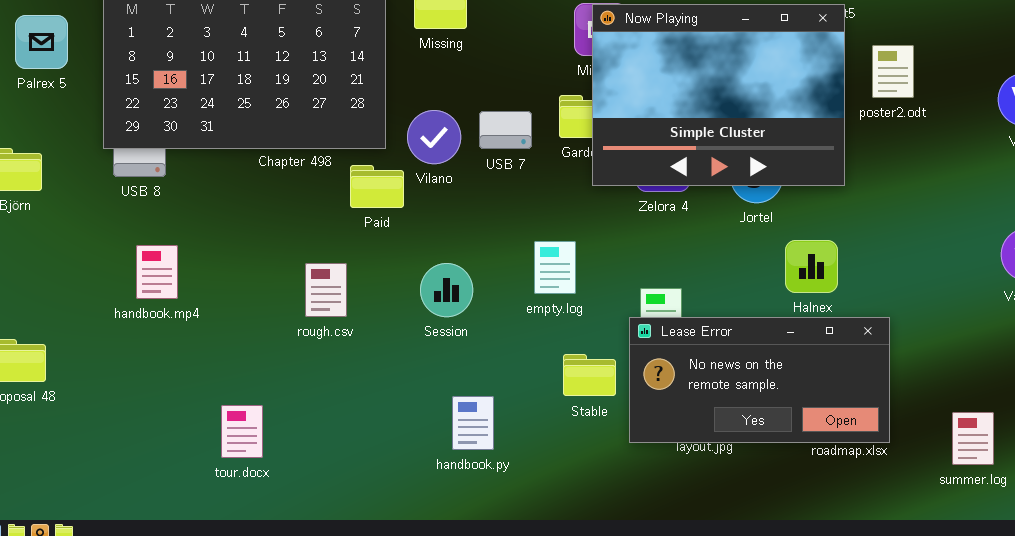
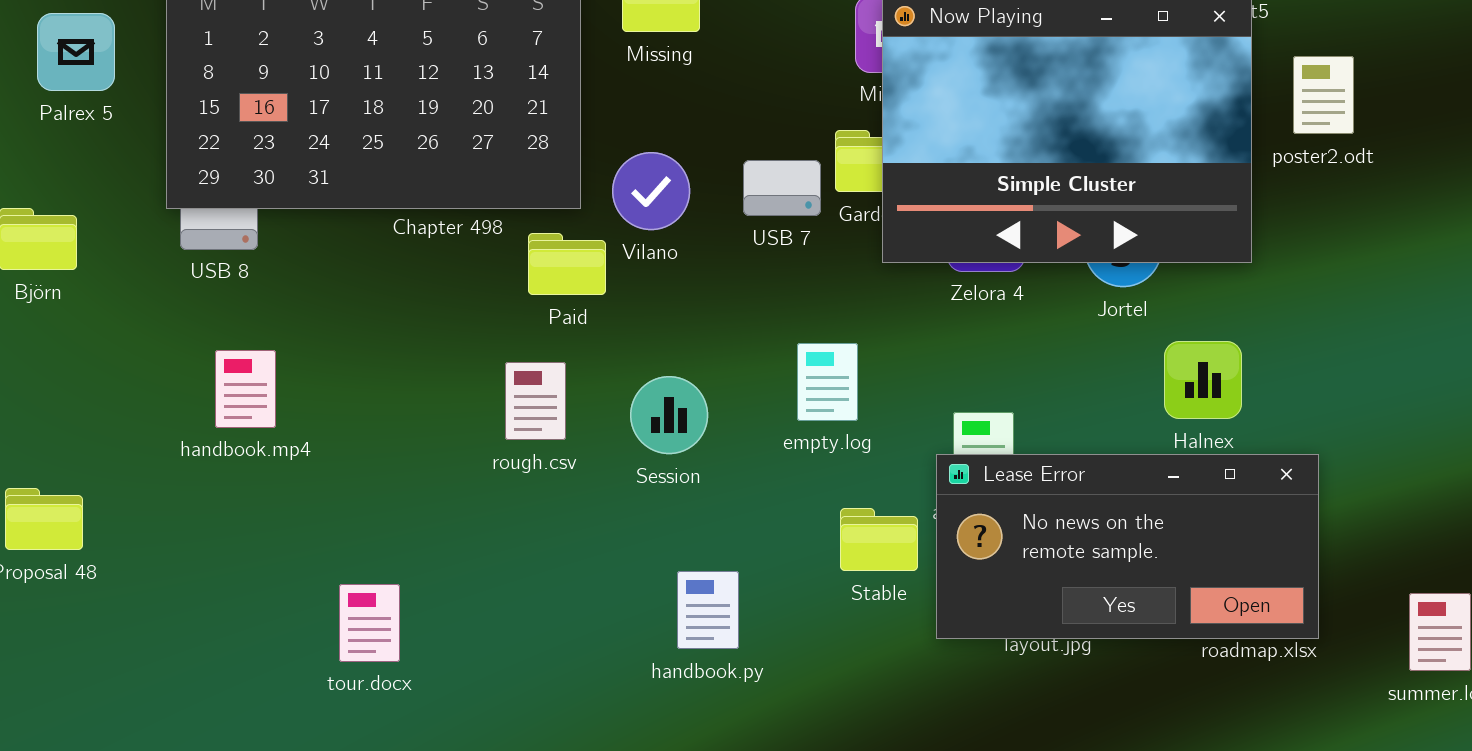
USB 7: [479,111,532,149] -> [743,160,821,216], moved
rough.csv: [305,263,347,317] -> [505,362,566,440], moved

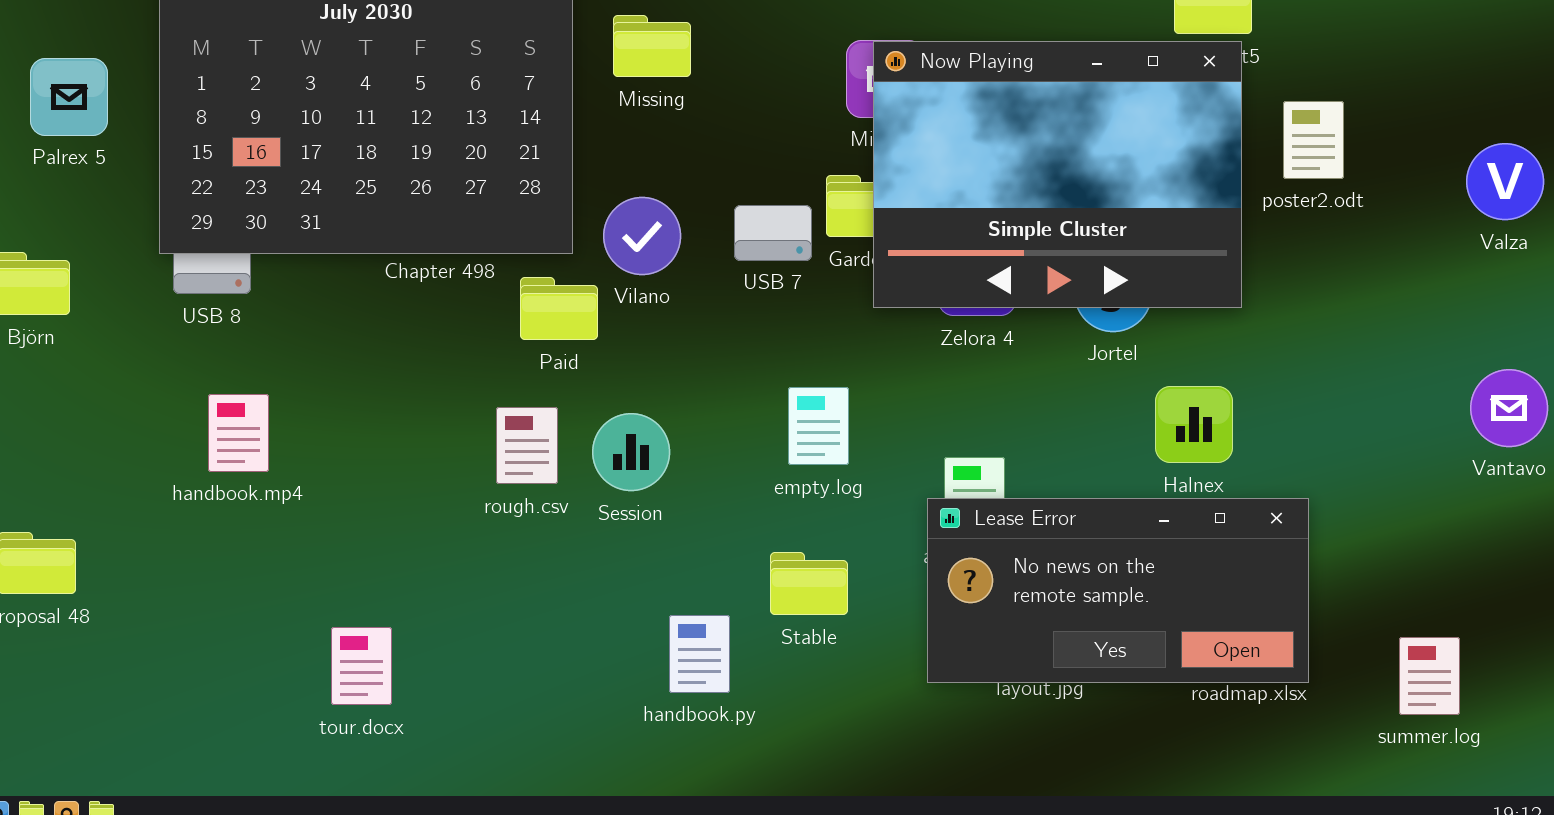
Session: [630,376,708,454] -> [592,413,670,491], moved
Stable: [840,508,918,571] -> [770,552,848,615], moved

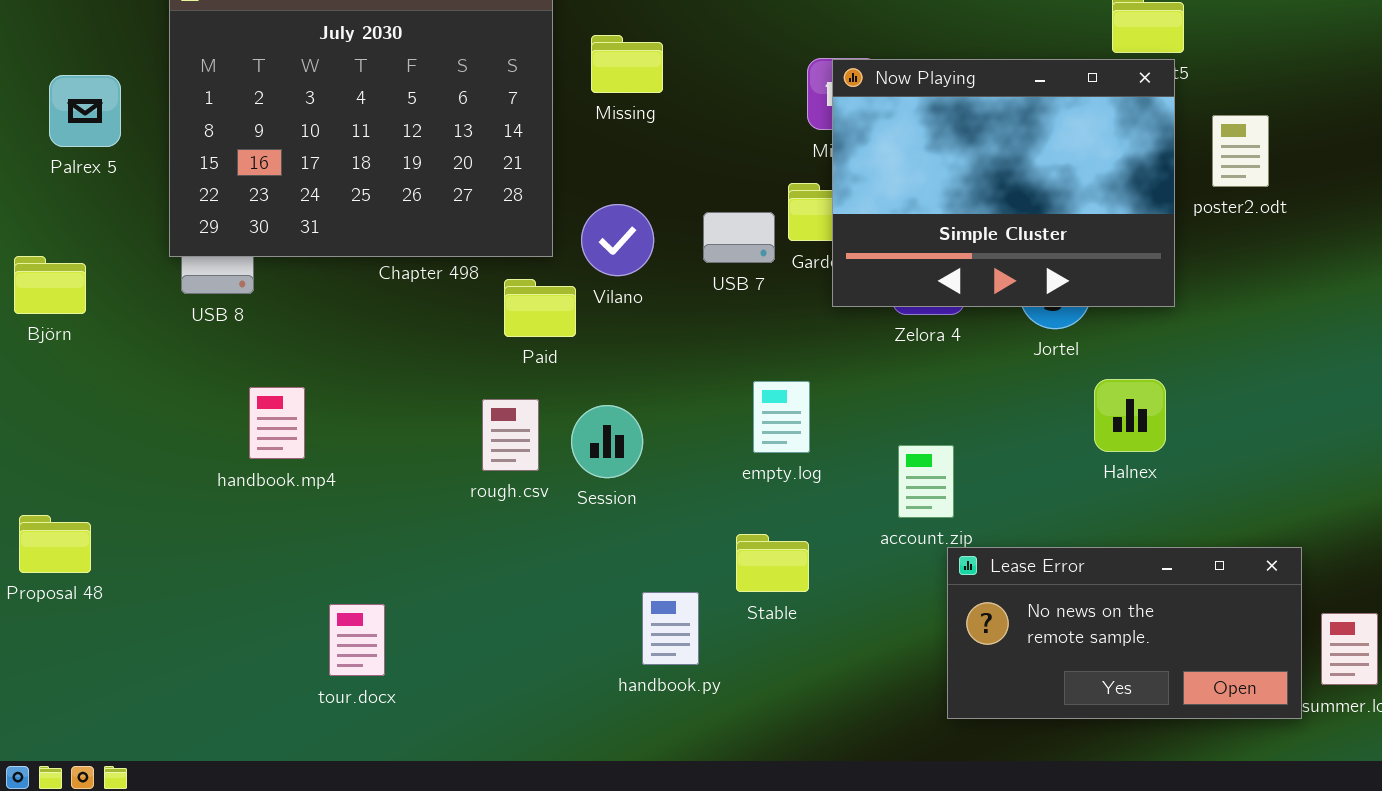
handbook.mp4: [208,394,269,472] -> [249,387,305,459], moved
Lease Error: [927,498,1309,683] -> [947,547,1302,719], moved

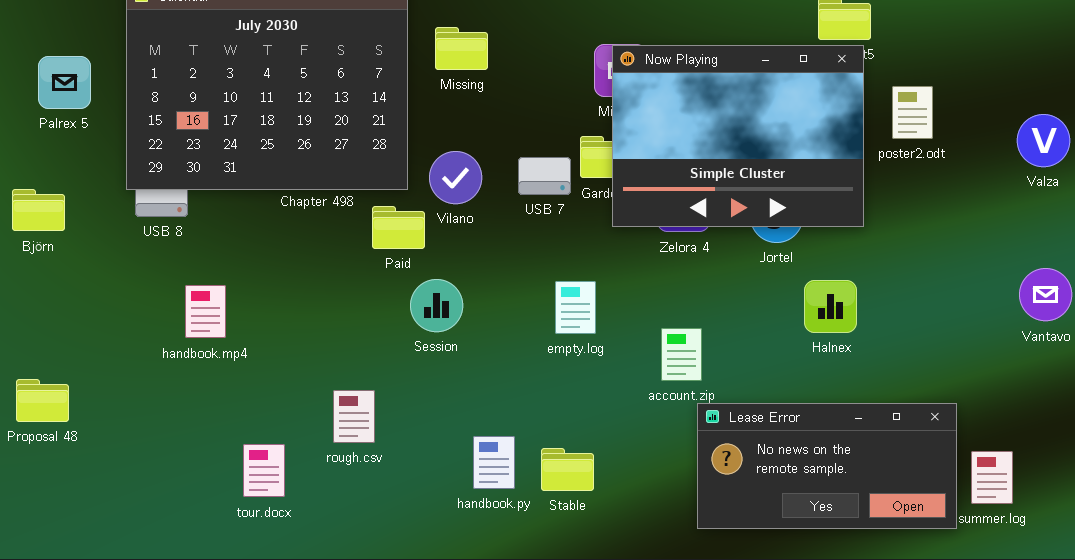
rough.csv: [482,399,539,471] -> [333,390,375,443], moved
Session: [571,405,643,478] -> [410,279,463,332], moved
Stable: [736,534,809,592] -> [541,448,594,491], moved

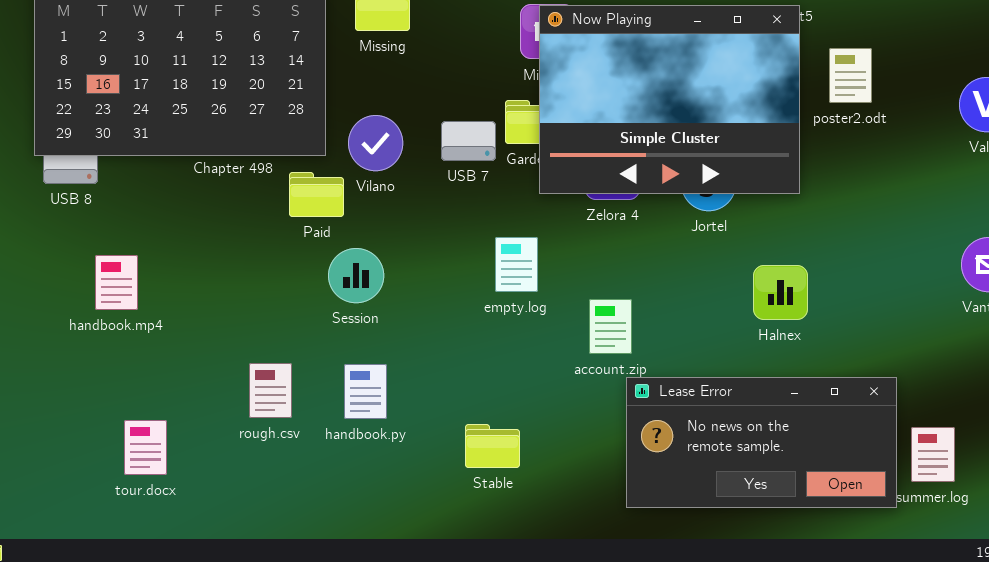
Halnex: [804,280,857,333] -> [753,265,808,320], moved
empty.log: [555,281,596,334] -> [495,237,538,292], moved
handbook.py: [473,436,515,489] -> [344,364,387,419], moved
tour.docx: [243,444,285,497] -> [124,420,167,475], moved

